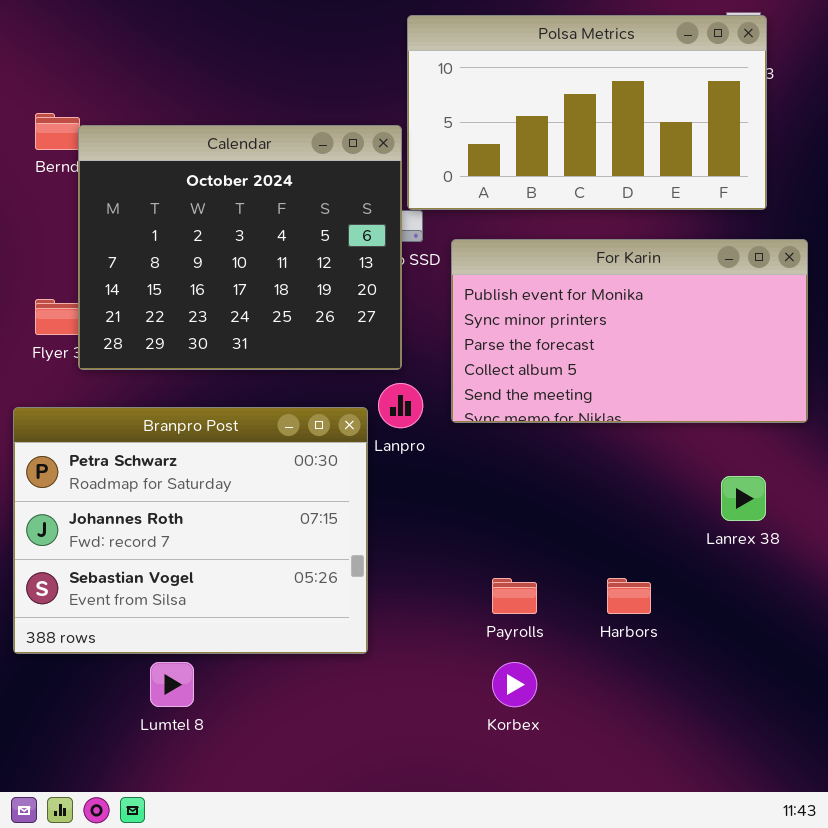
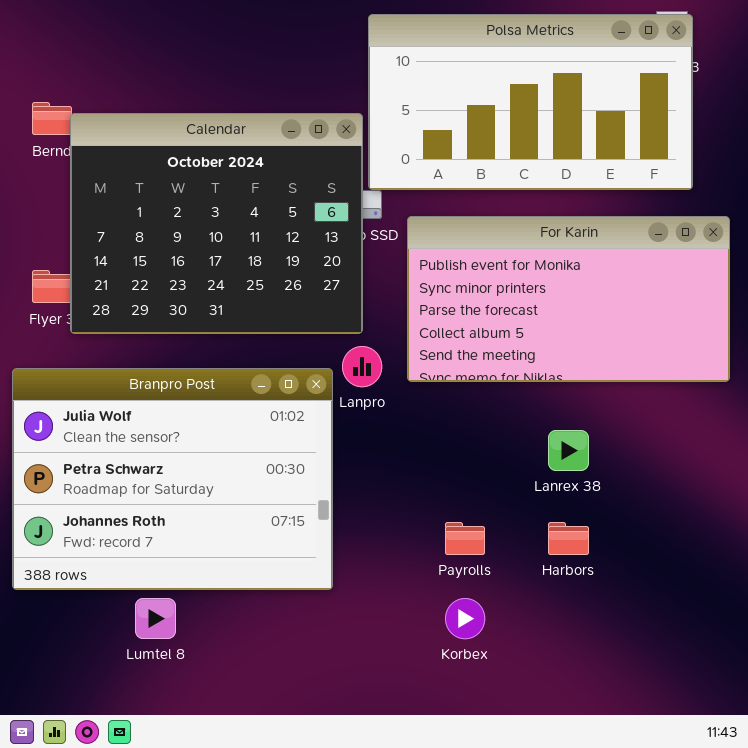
Branpro Post: [13,407,368,654] -> [12,368,333,590], scrolled up 1 row
Lanrex 38: [721,476,766,521] -> [548,430,589,471], moved

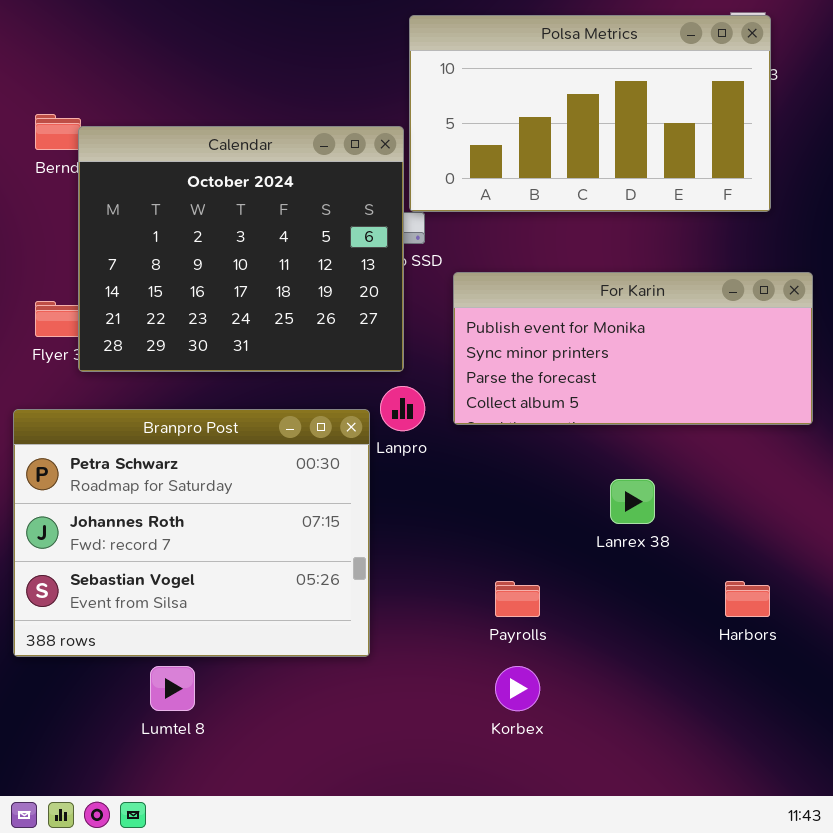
For Karin: [407,216,730,382] -> [453,272,813,425], resized
Branpro Post: [12,368,333,590] -> [13,409,370,657], scrolled down 1 row
Harbors: [548,522,589,555] -> [725,581,770,617], moved

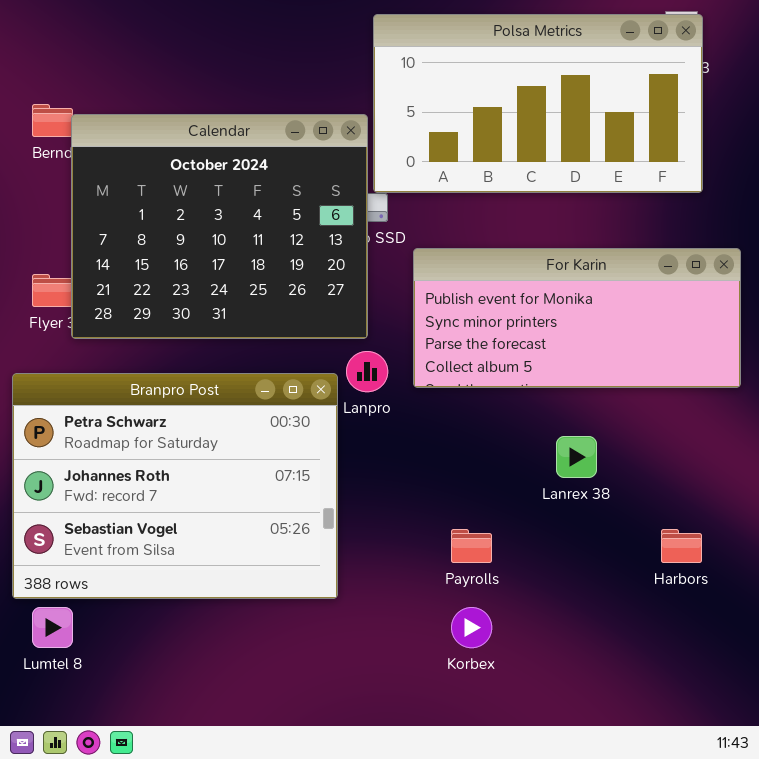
Lumtel 8: [150,666,195,711] -> [32,607,73,648], moved

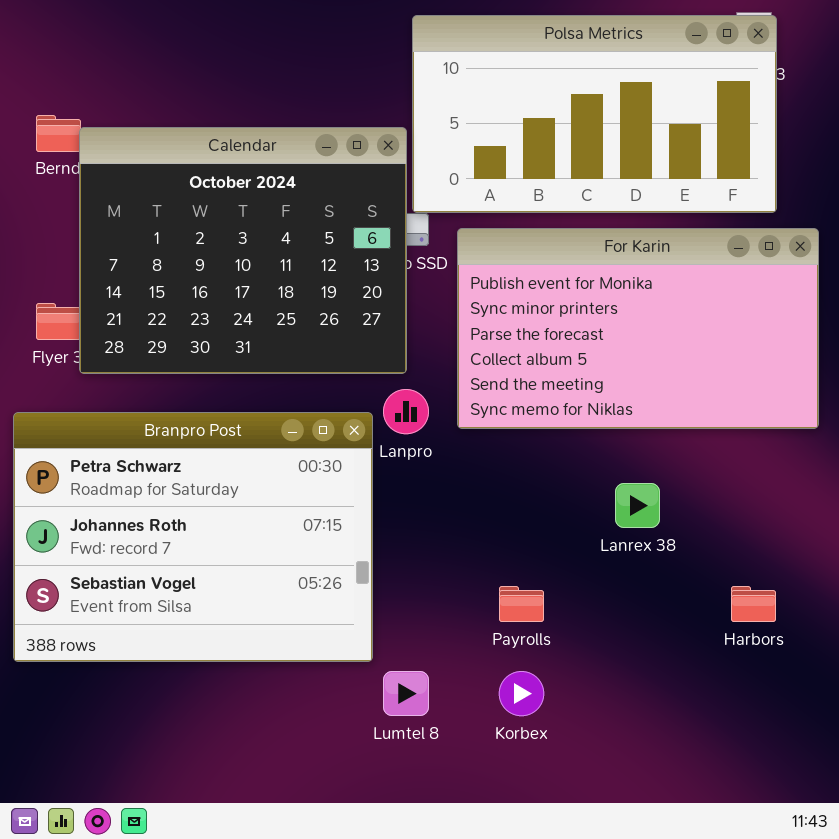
For Karin: [413,248,741,388] -> [457,228,819,429], resized
Lumtel 8: [32,607,73,648] -> [383,671,429,716], moved

